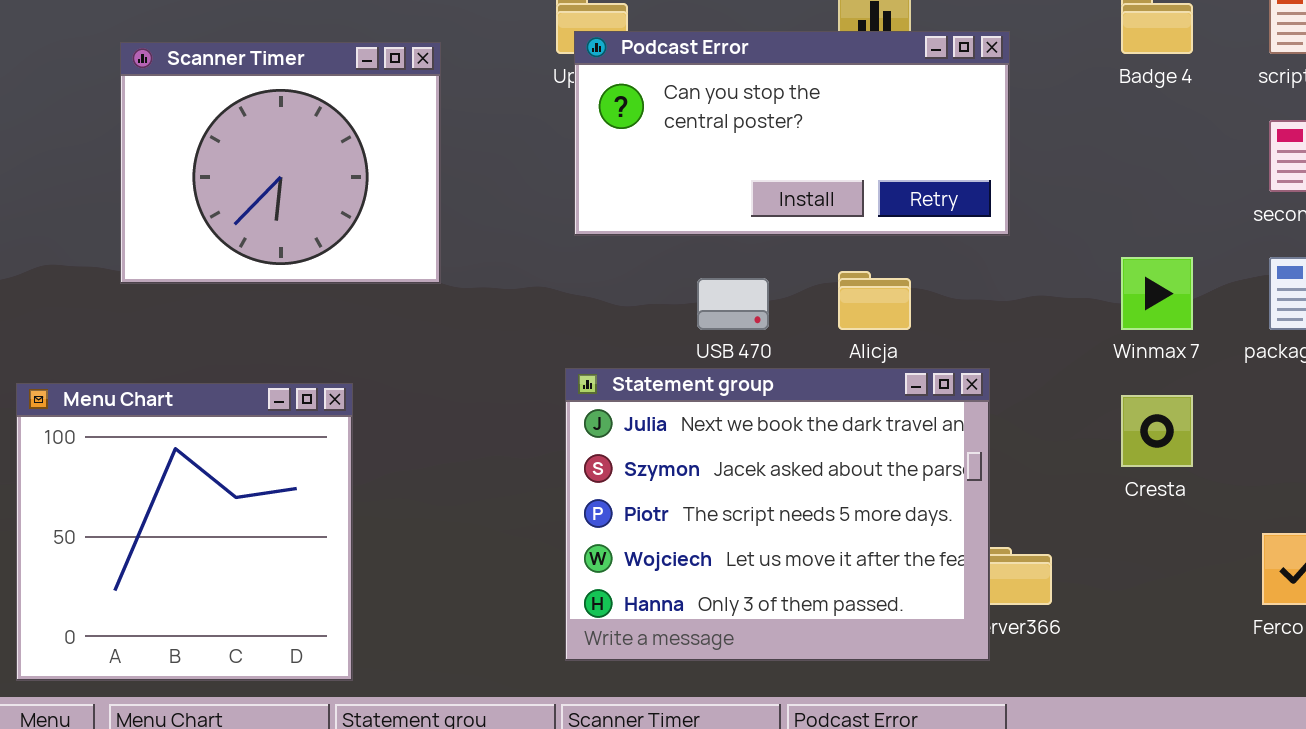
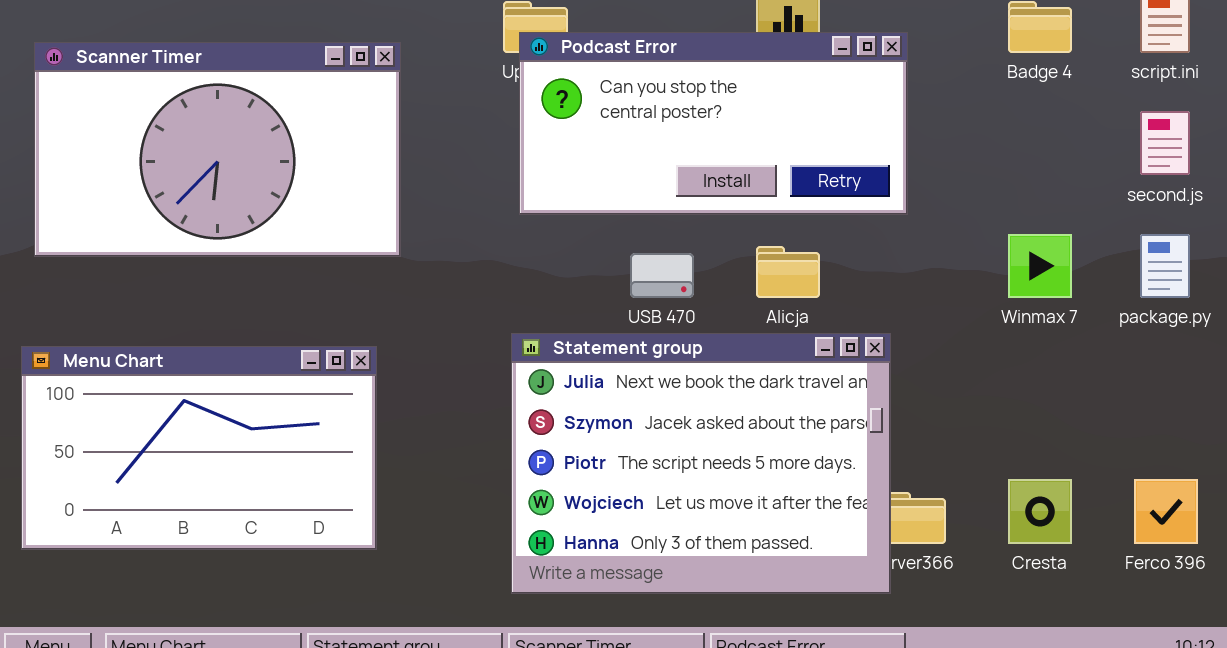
Scanner Timer: [120,42,441,284] -> [34,42,401,257], resized
Menu Chart: [16,383,353,681] -> [21,346,377,550], resized
Cresta: [1121,395,1193,467] -> [1008,479,1072,544], moved

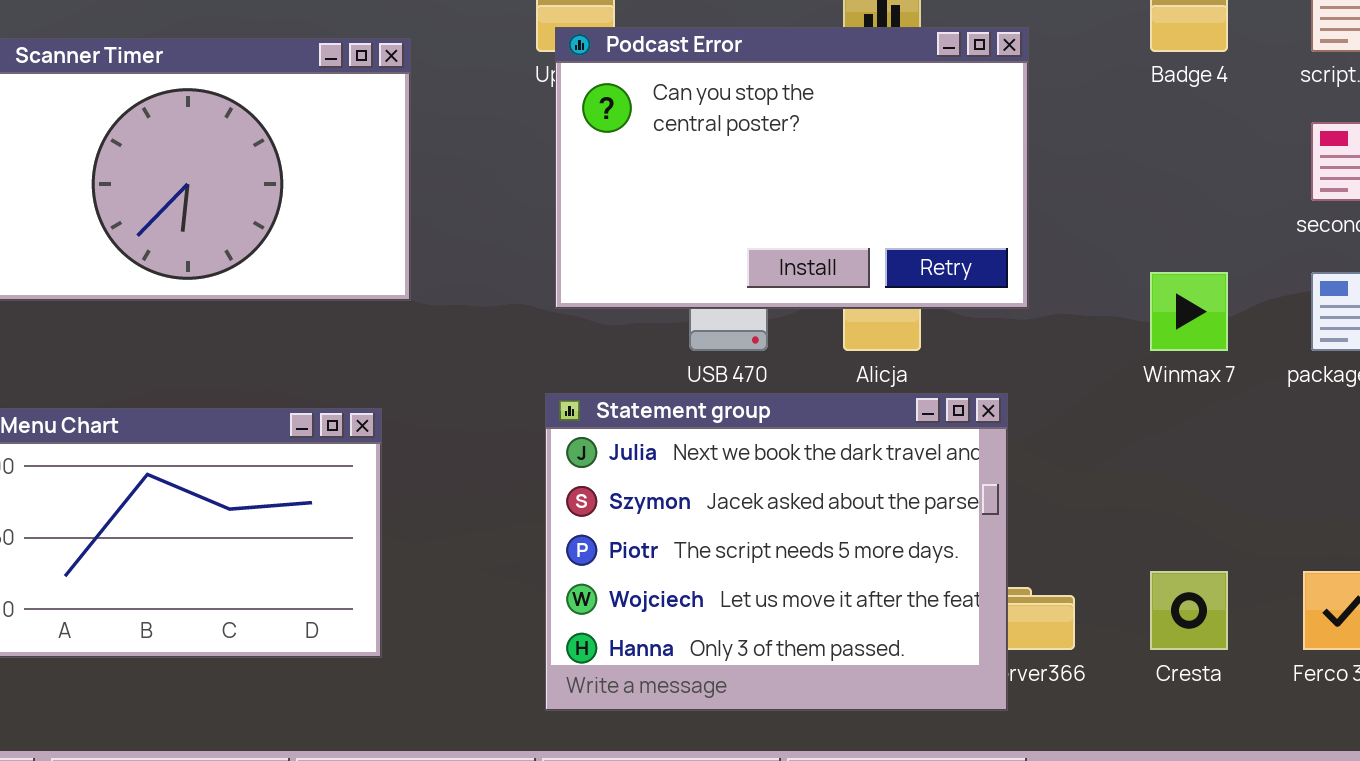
Podcast Error: [519,32,908,215] -> [555,27,1029,309], resized

